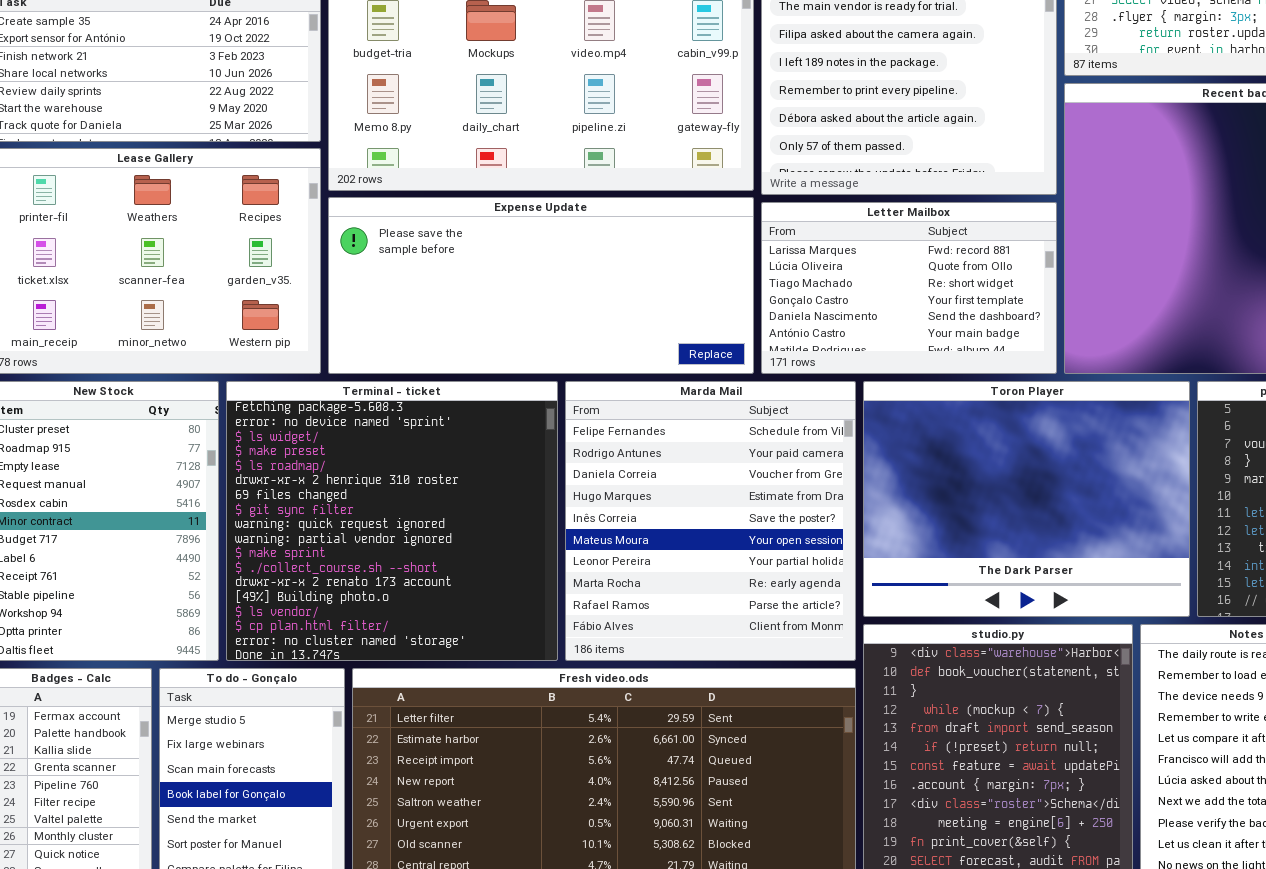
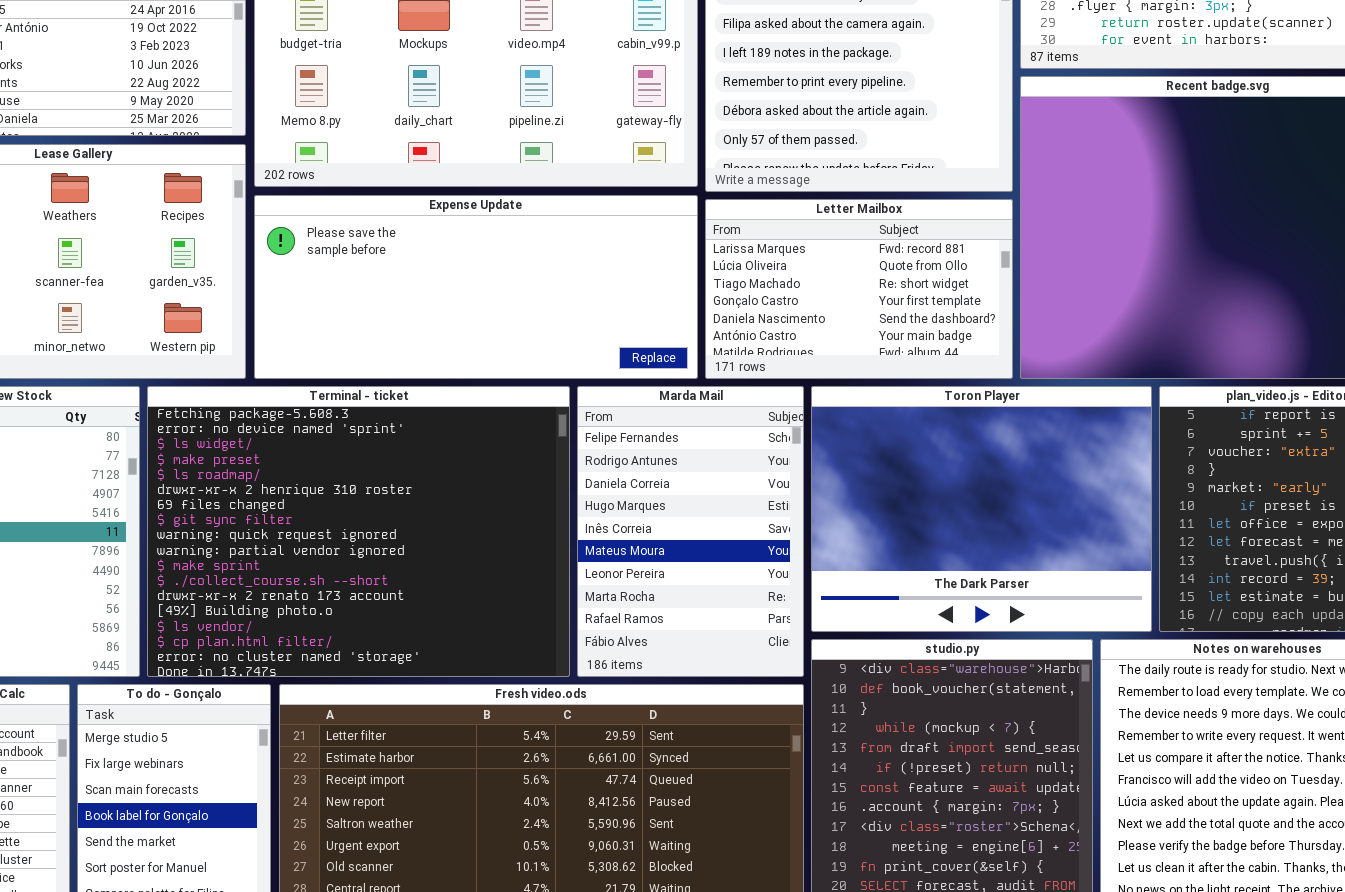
Terminal - ticket: [226,381,558,661] -> [147,386,570,677], resized
Marda Mail: [565,381,856,661] -> [577,386,804,677], resized

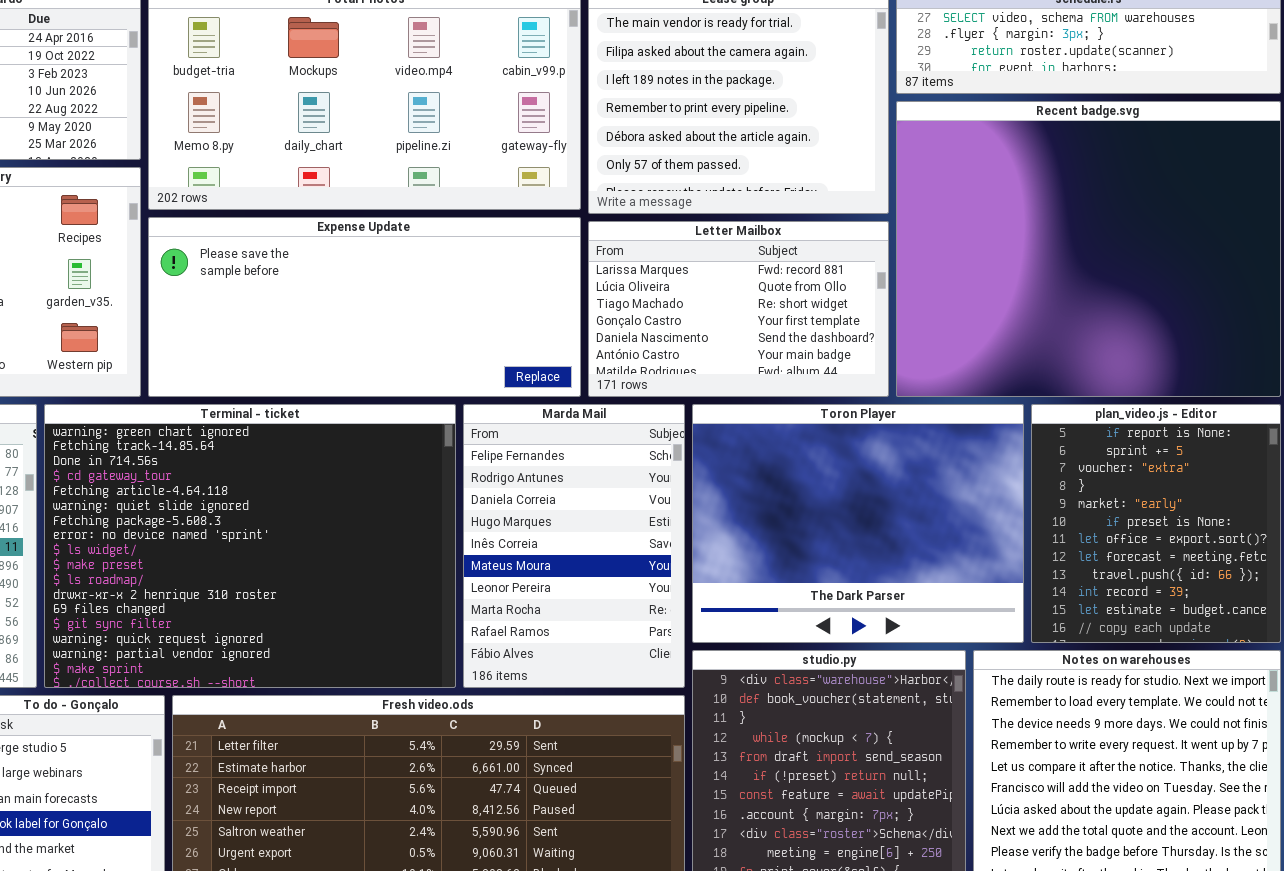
Terminal - ticket: [147,386,570,677] -> [44,404,456,688], scrolled up 6 rows

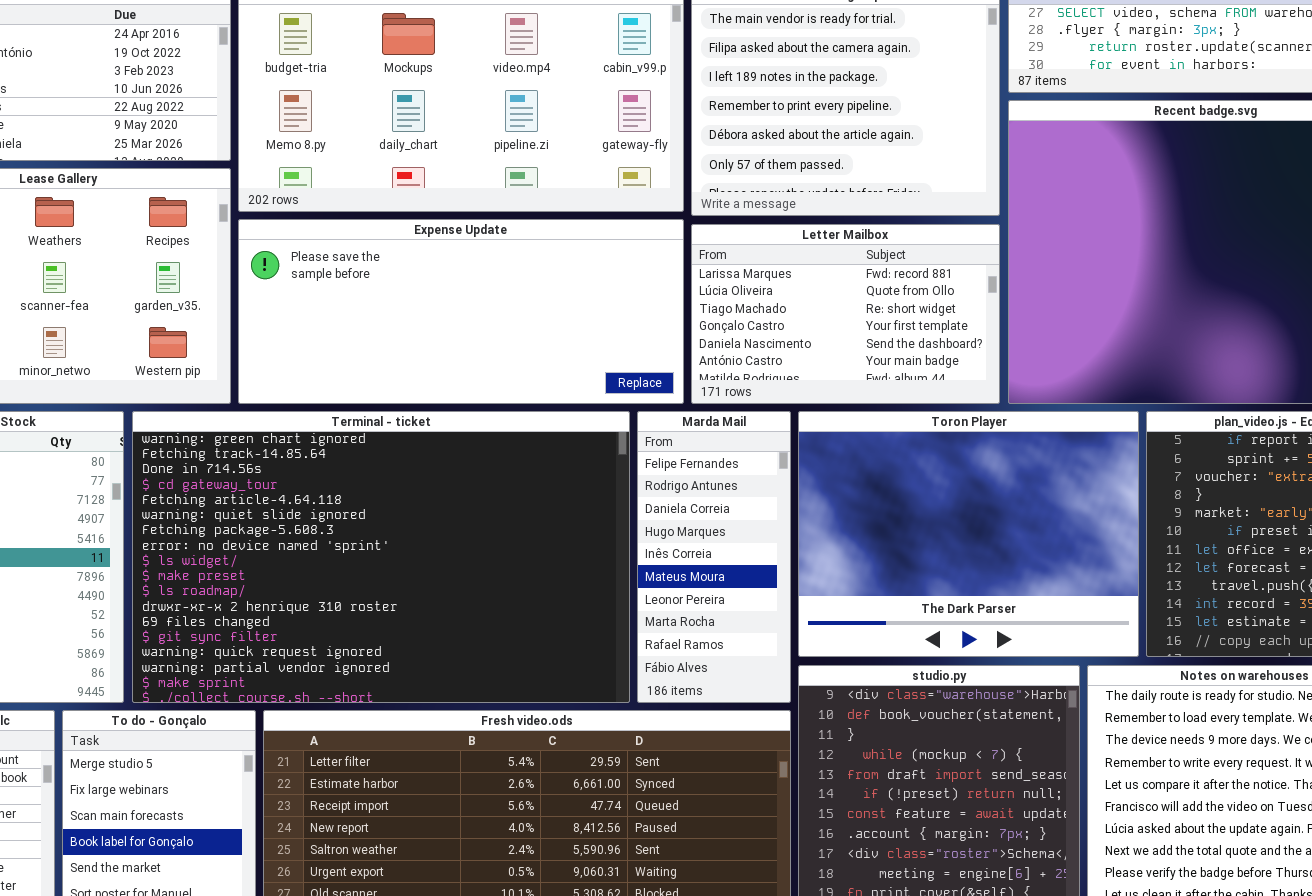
Terminal - ticket: [44,404,456,688] -> [132,411,630,703], resized
Marda Mail: [463,404,685,688] -> [637,411,791,703], resized

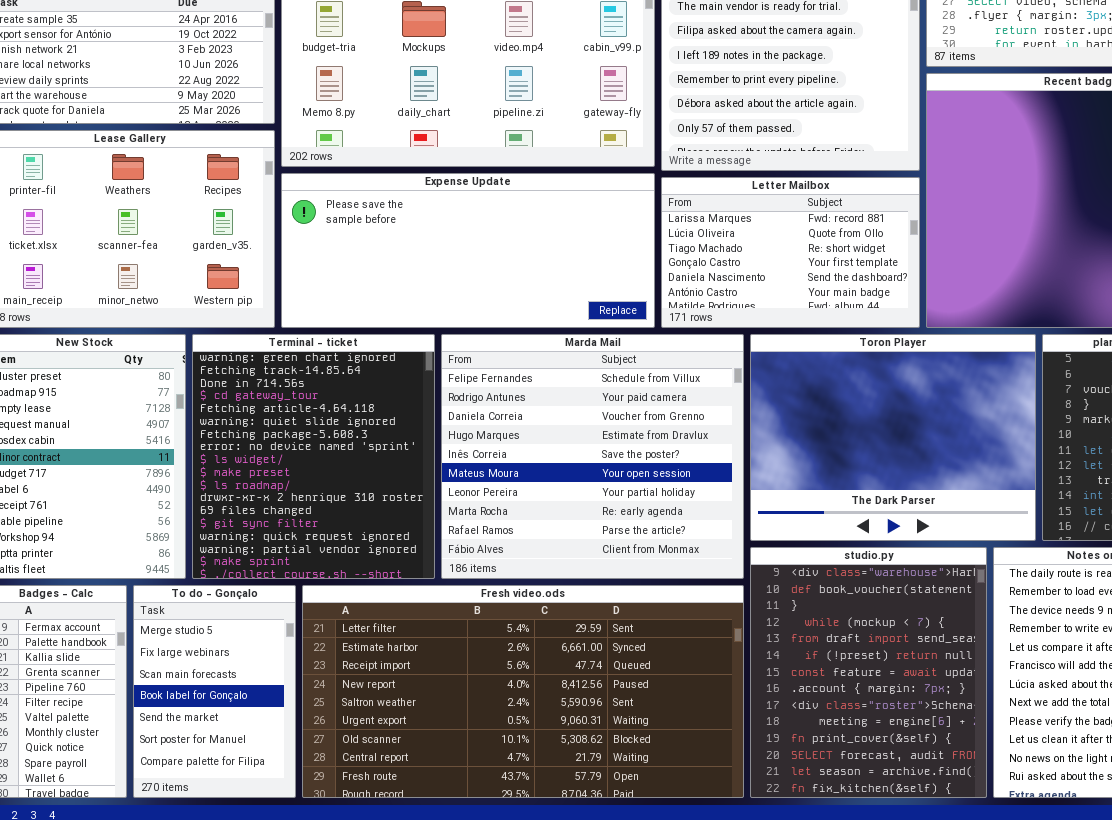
Terminal - ticket: [132,411,630,703] -> [192,334,435,579], resized
Marda Mail: [637,411,791,703] -> [441,334,744,579], resized

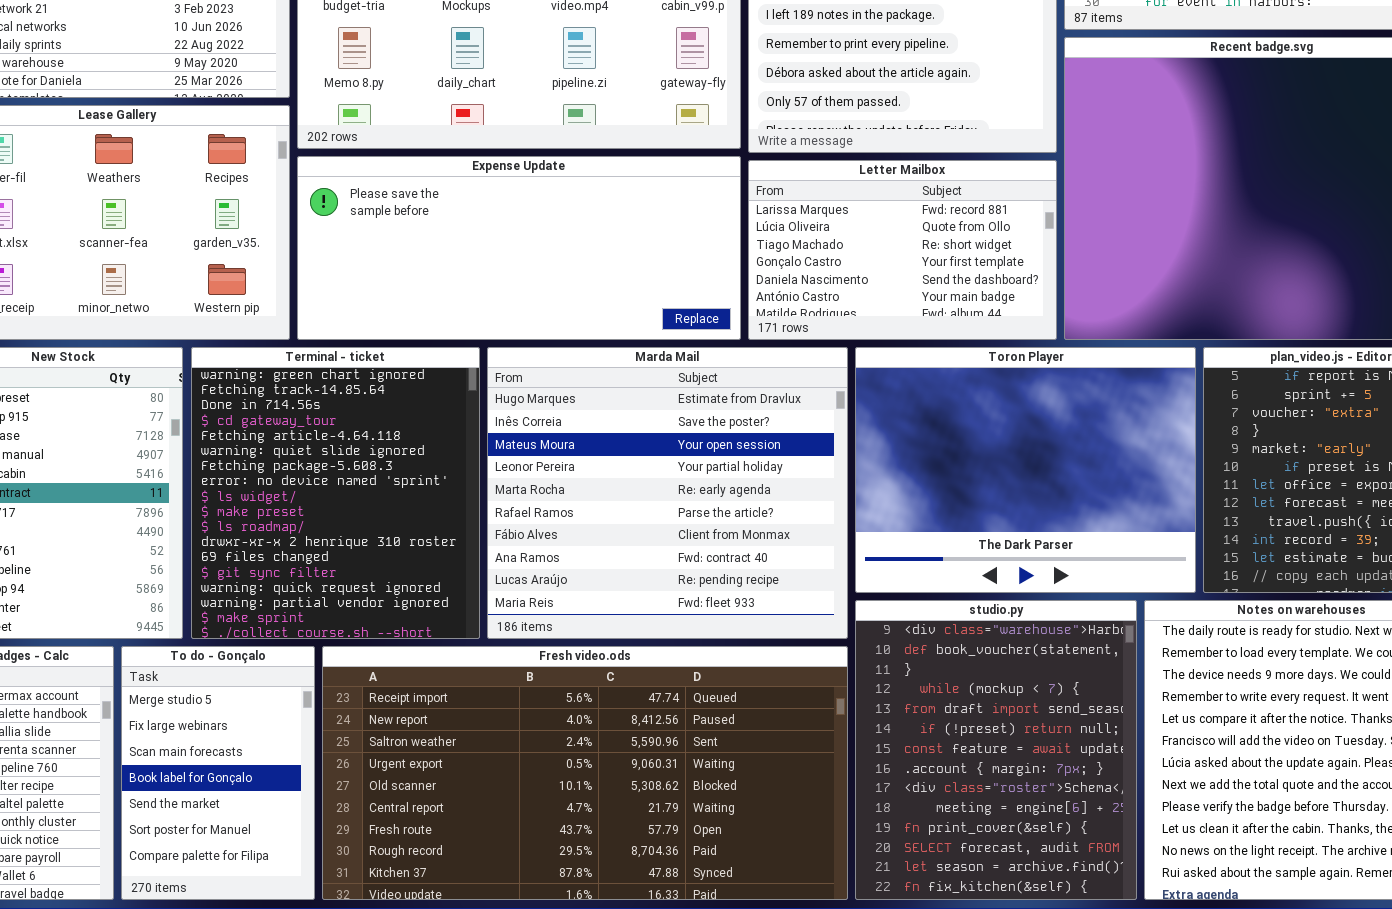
Marda Mail: [441,334,744,579] -> [487,347,848,639], scrolled down 3 rows
Fresh video.ods: [302,585,744,798] -> [322,646,848,900], scrolled down 2 rows

